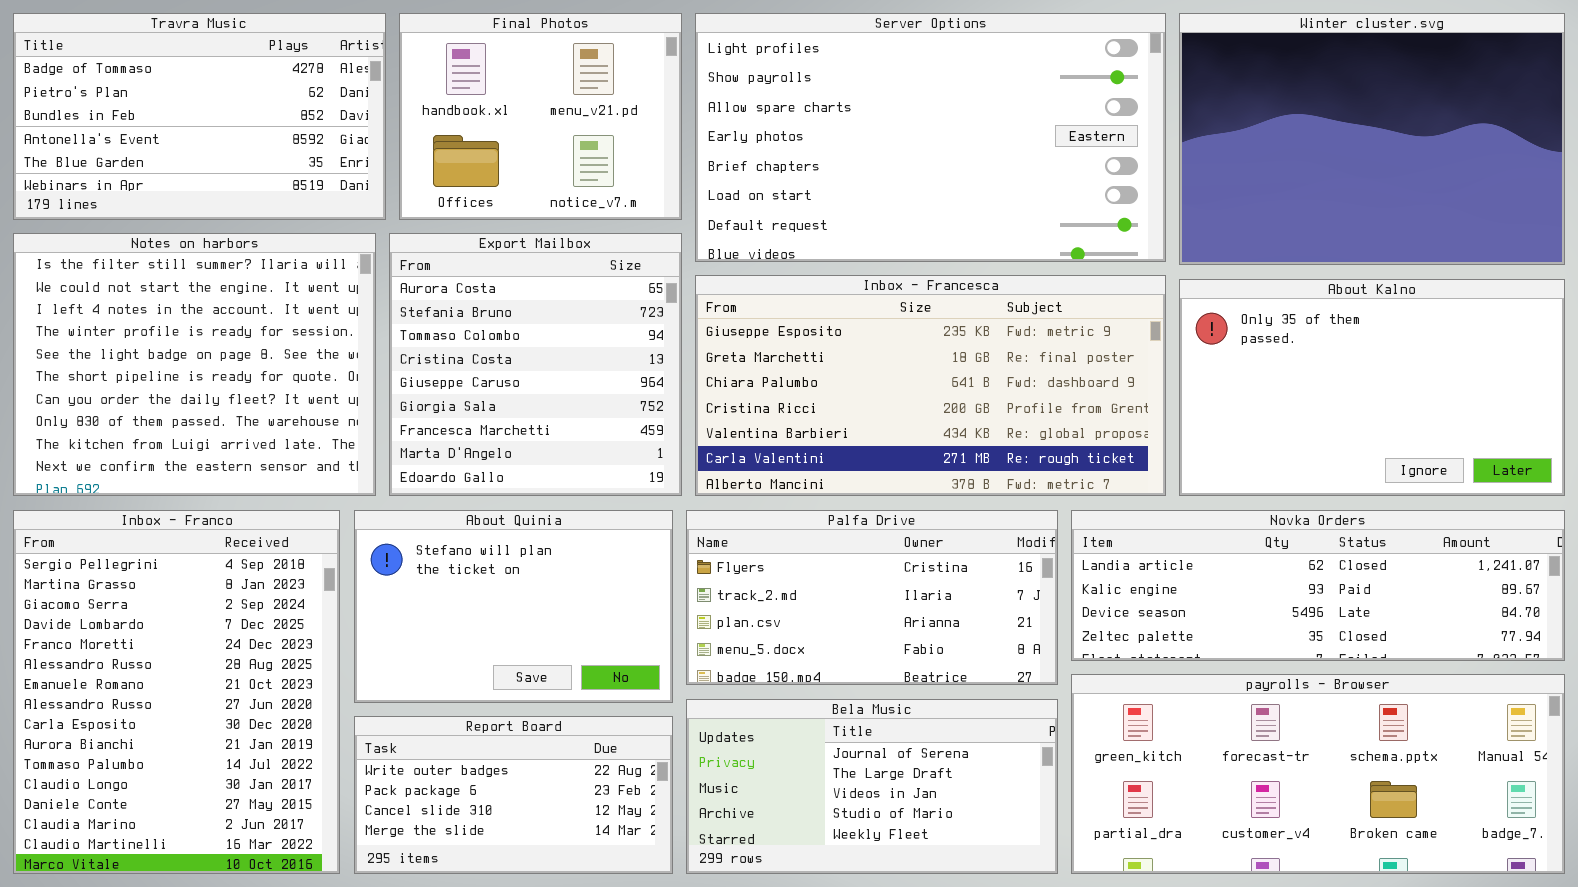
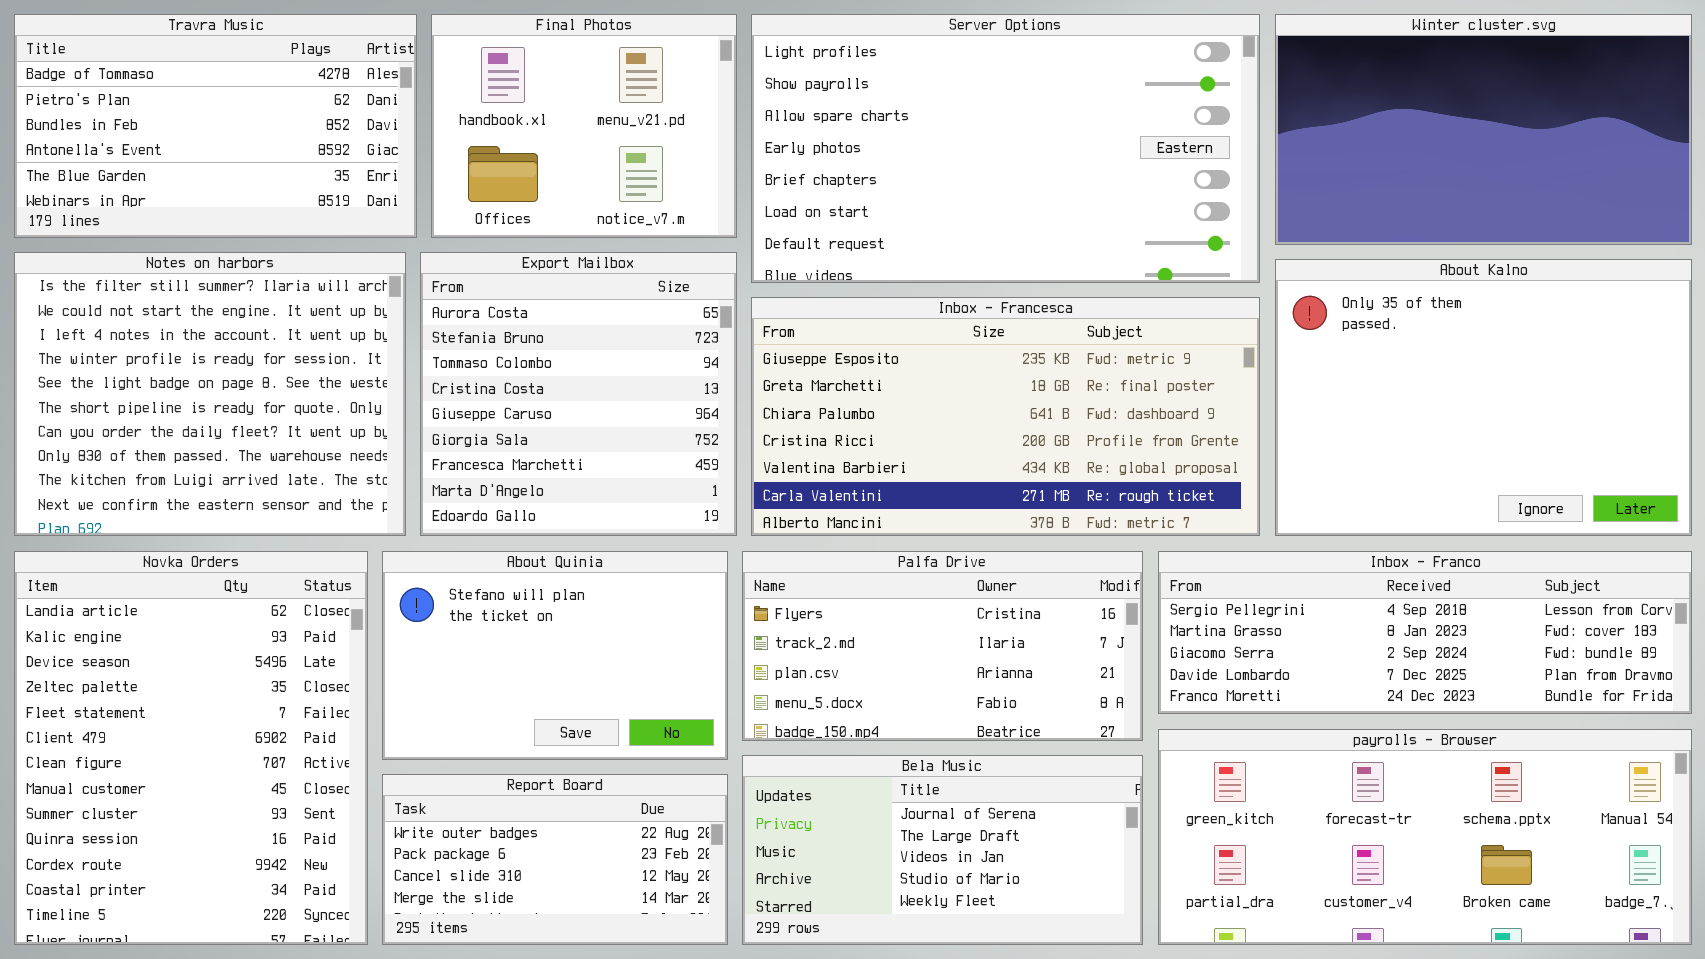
Winter cluster.svg: [1179,13,1565,265] -> [1275,14,1692,245], resized
About Kalno: [1179,279,1565,496] -> [1275,259,1692,536], resized
Inbox - Franco: [13,510,340,874] -> [1158,551,1692,714], moved, resized
Novka Orders: [1071,510,1565,661] -> [14,551,368,945], moved, resized

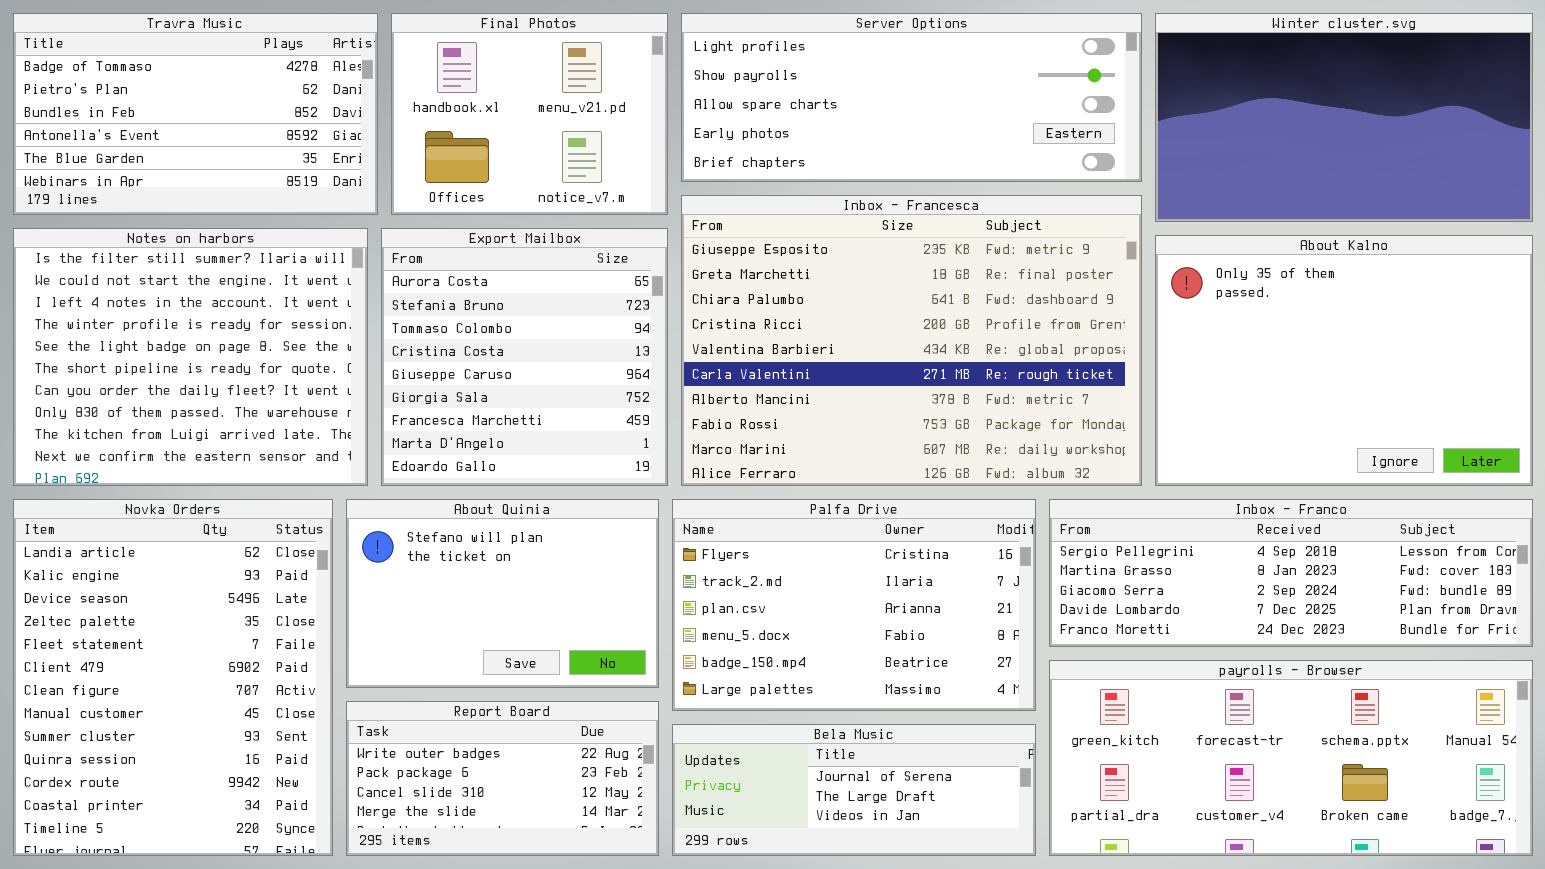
Server Options: [751,14,1260,283] -> [681,13,1142,182], resized
Inbox - Francesca: [751,297,1260,536] -> [681,195,1142,486], resized
Palfa Drive: [742,551,1143,741] -> [672,499,1036,711], resized
Bela Music: [742,755,1143,945] -> [672,724,1036,856], resized

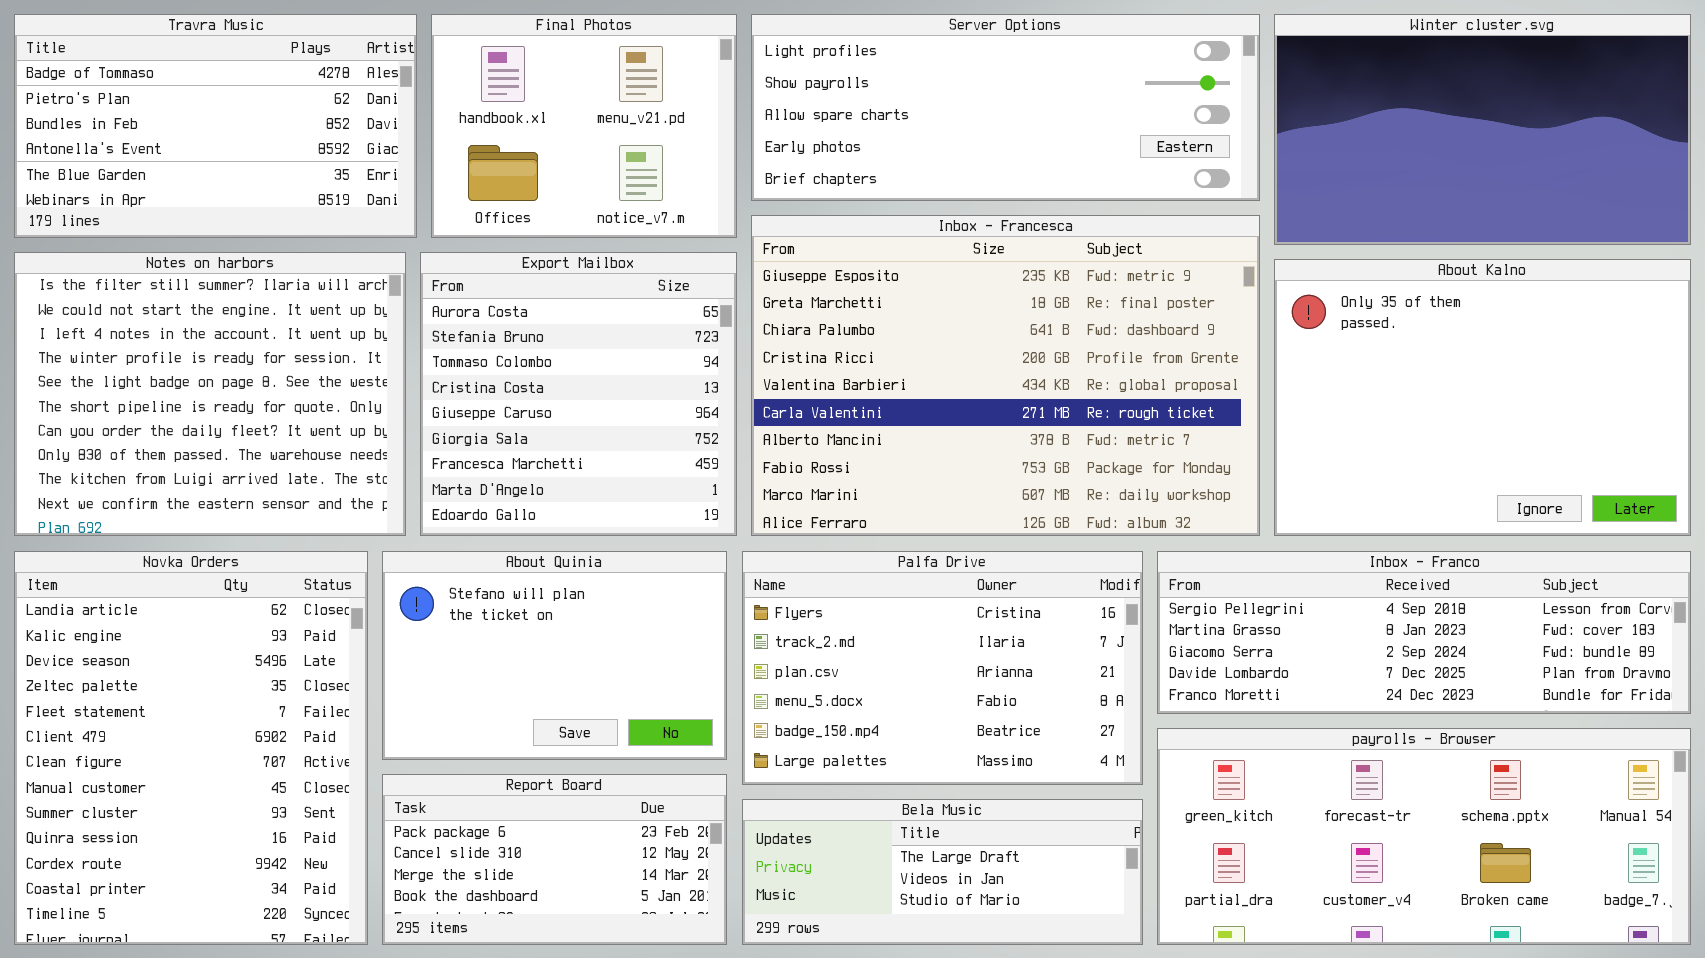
Report Board: [346,701,659,856] -> [382,774,727,945], scrolled down 1 row
Bela Music: [672,724,1036,856] -> [742,799,1143,945], scrolled down 1 row

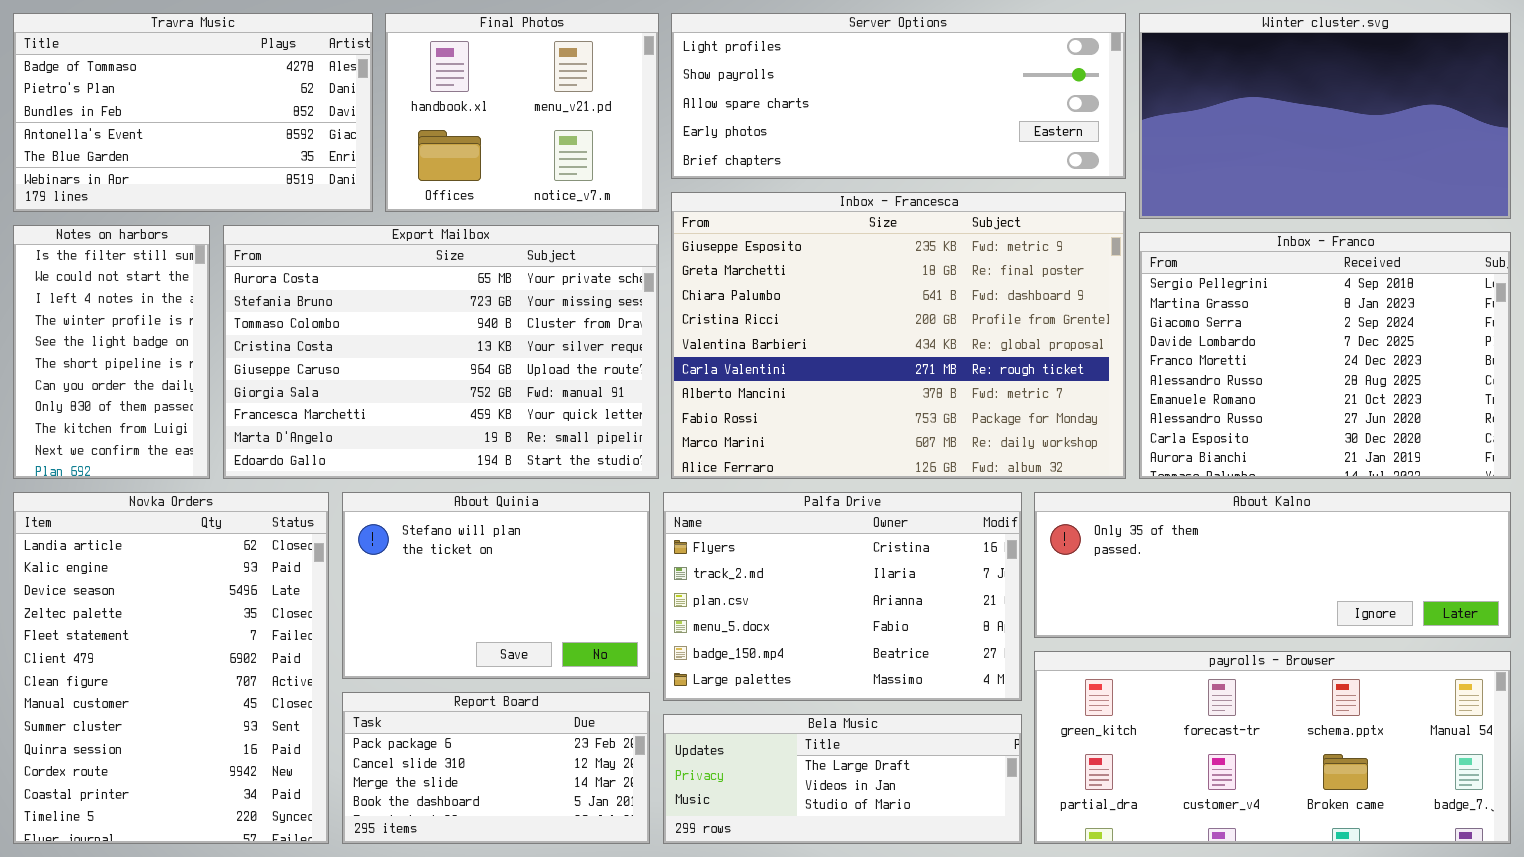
Notes on harbors: [14,252,406,536] -> [13,225,210,479], resized
Export Mailbox: [420,252,737,536] -> [223,225,659,479], resized
About Kalno: [1274,259,1691,536] -> [1034,492,1511,638], moved, resized
Inbox - Franco: [1157,551,1691,714] -> [1139,232,1511,479], moved, resized

